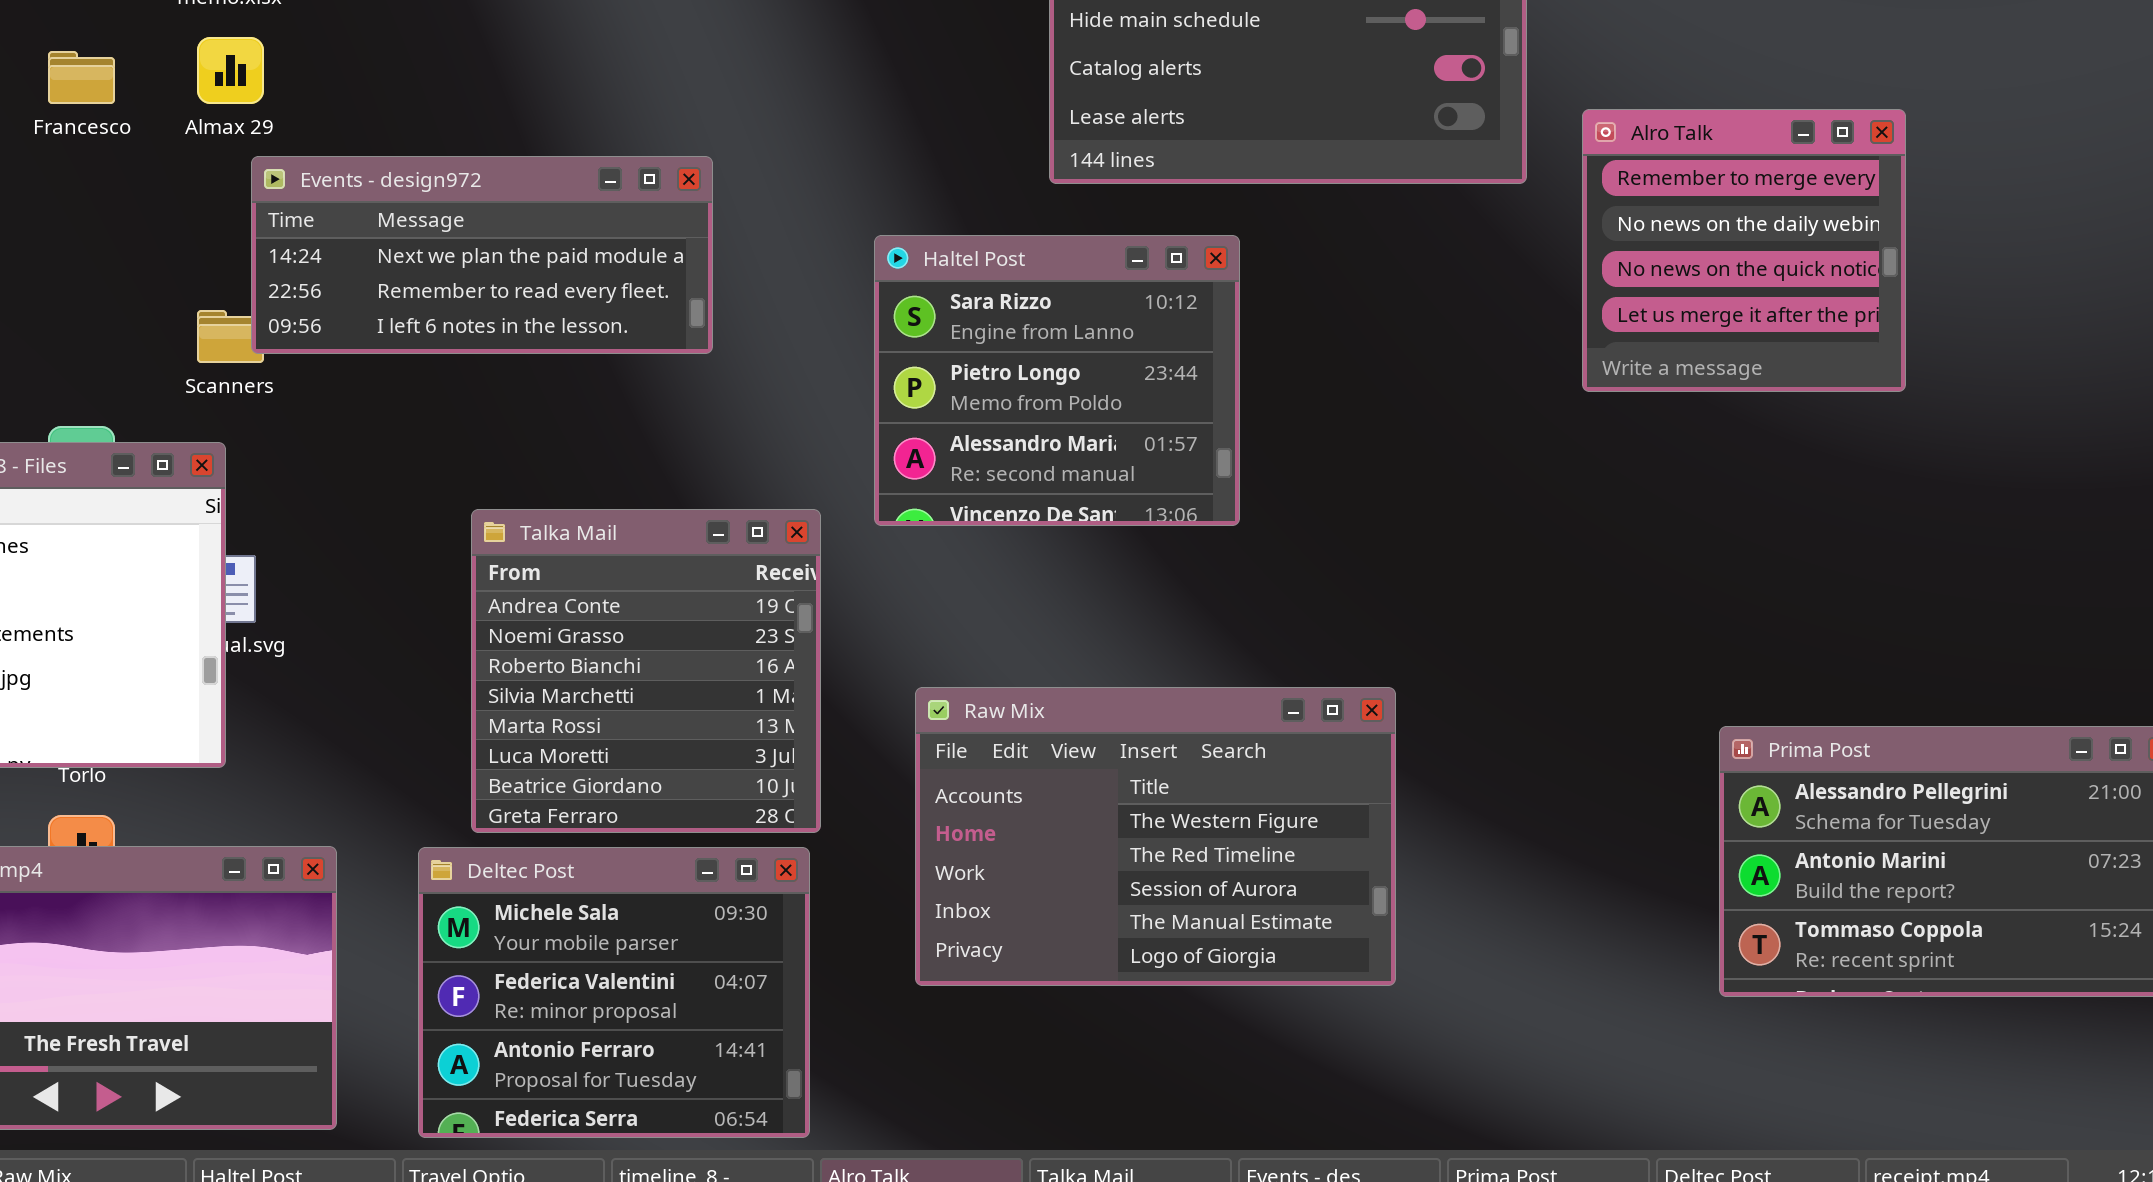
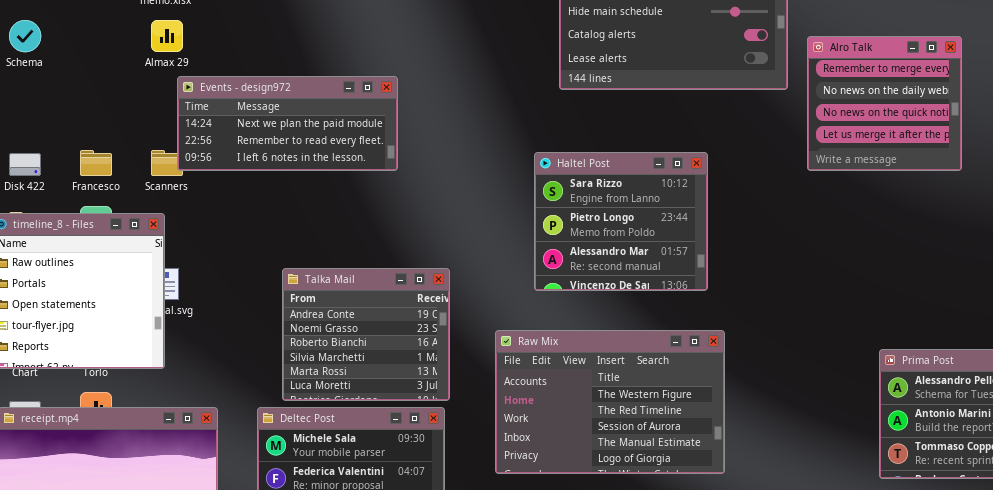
Francesco: [48,51,115,104] -> [80,150,112,176], moved
Alro Talk: [1582,109,1906,392] -> [807,36,962,171], moved
Haltel Post: [874,235,1240,526] -> [534,152,708,291], moved
Talka Mail: [471,509,821,833] -> [282,268,450,401], resized

